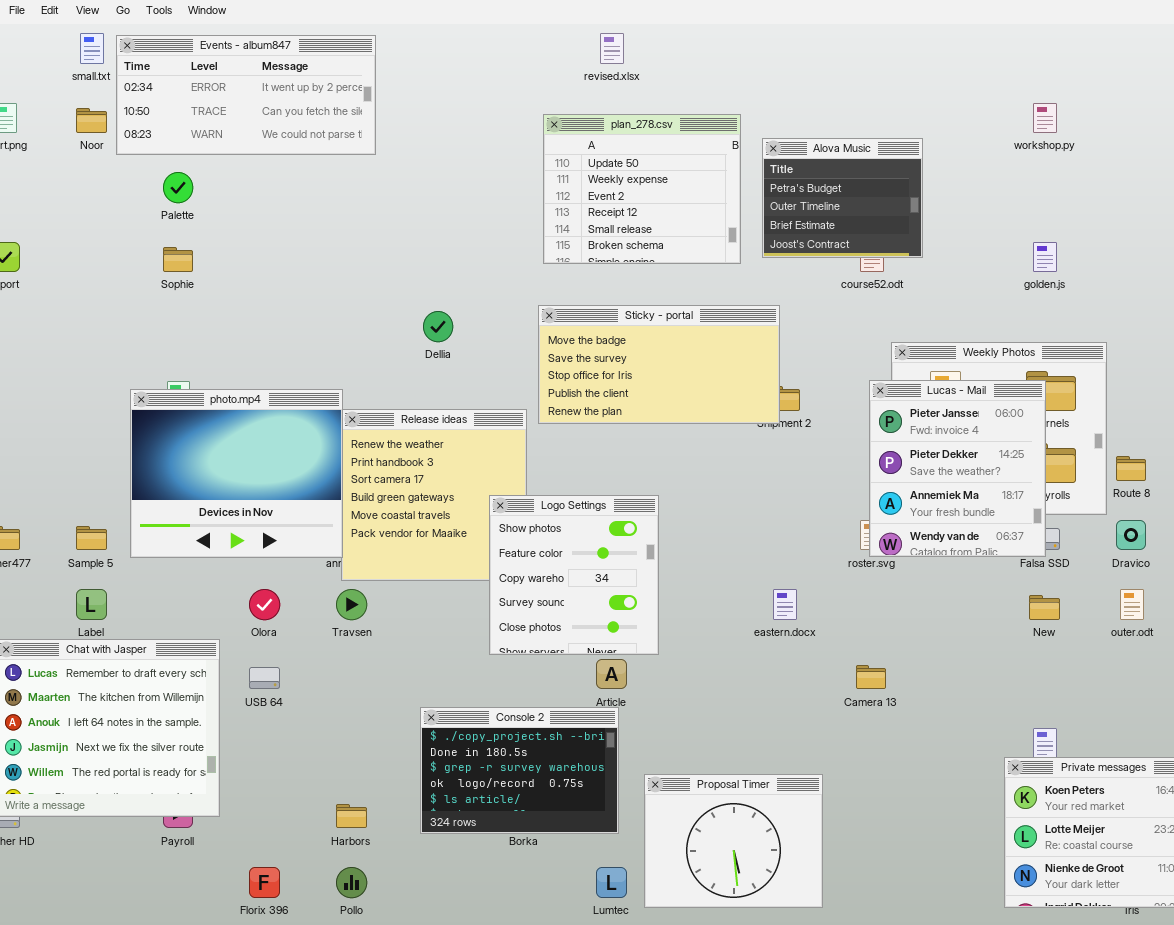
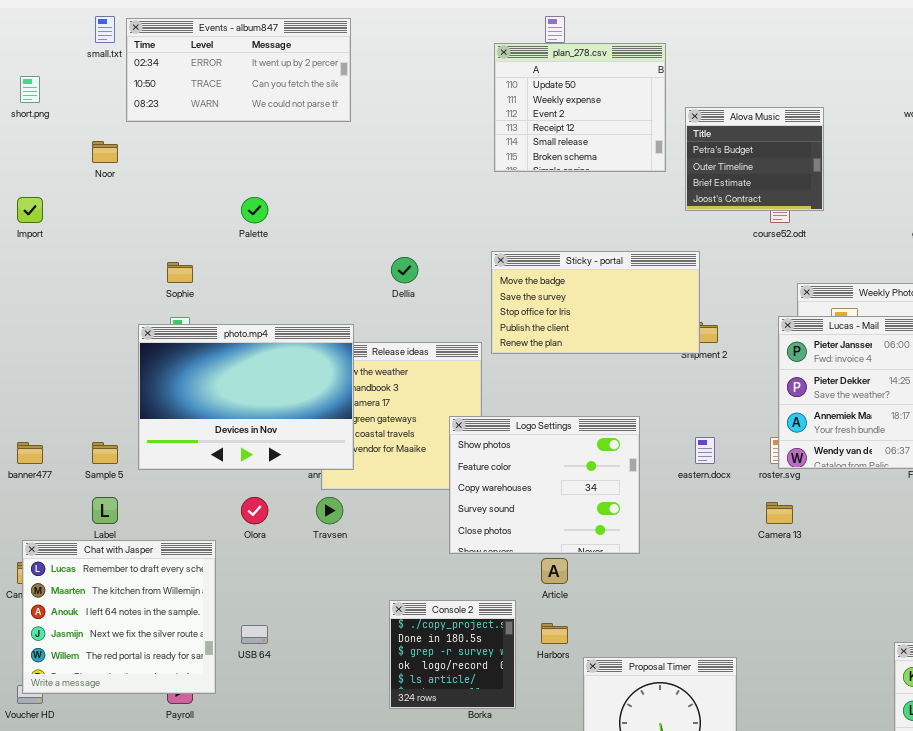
Noor: [76,108,107,133] -> [92,141,118,163], moved
plan_278.csv: [543,114,741,264] -> [494,43,666,172], moved
Palette: [163,172,193,203] -> [241,197,268,223], moved
Sophie: [163,247,193,272] -> [167,262,193,283], moved
photo.mp4: [130,389,343,558] -> [138,324,354,470], resized
Logo Settings: [489,495,659,655] -> [449,416,640,554], resized
eastern.docx: [773,589,797,620] -> [695,437,715,464], moved
Camera 13: [856,665,886,689] -> [766,502,793,524], moved
USB 64: [249,667,280,689] -> [241,625,268,644], moved
Console 2: [420,707,619,834] -> [389,600,516,709], resized
Harbors: [336,804,367,828] -> [541,623,568,644], moved

